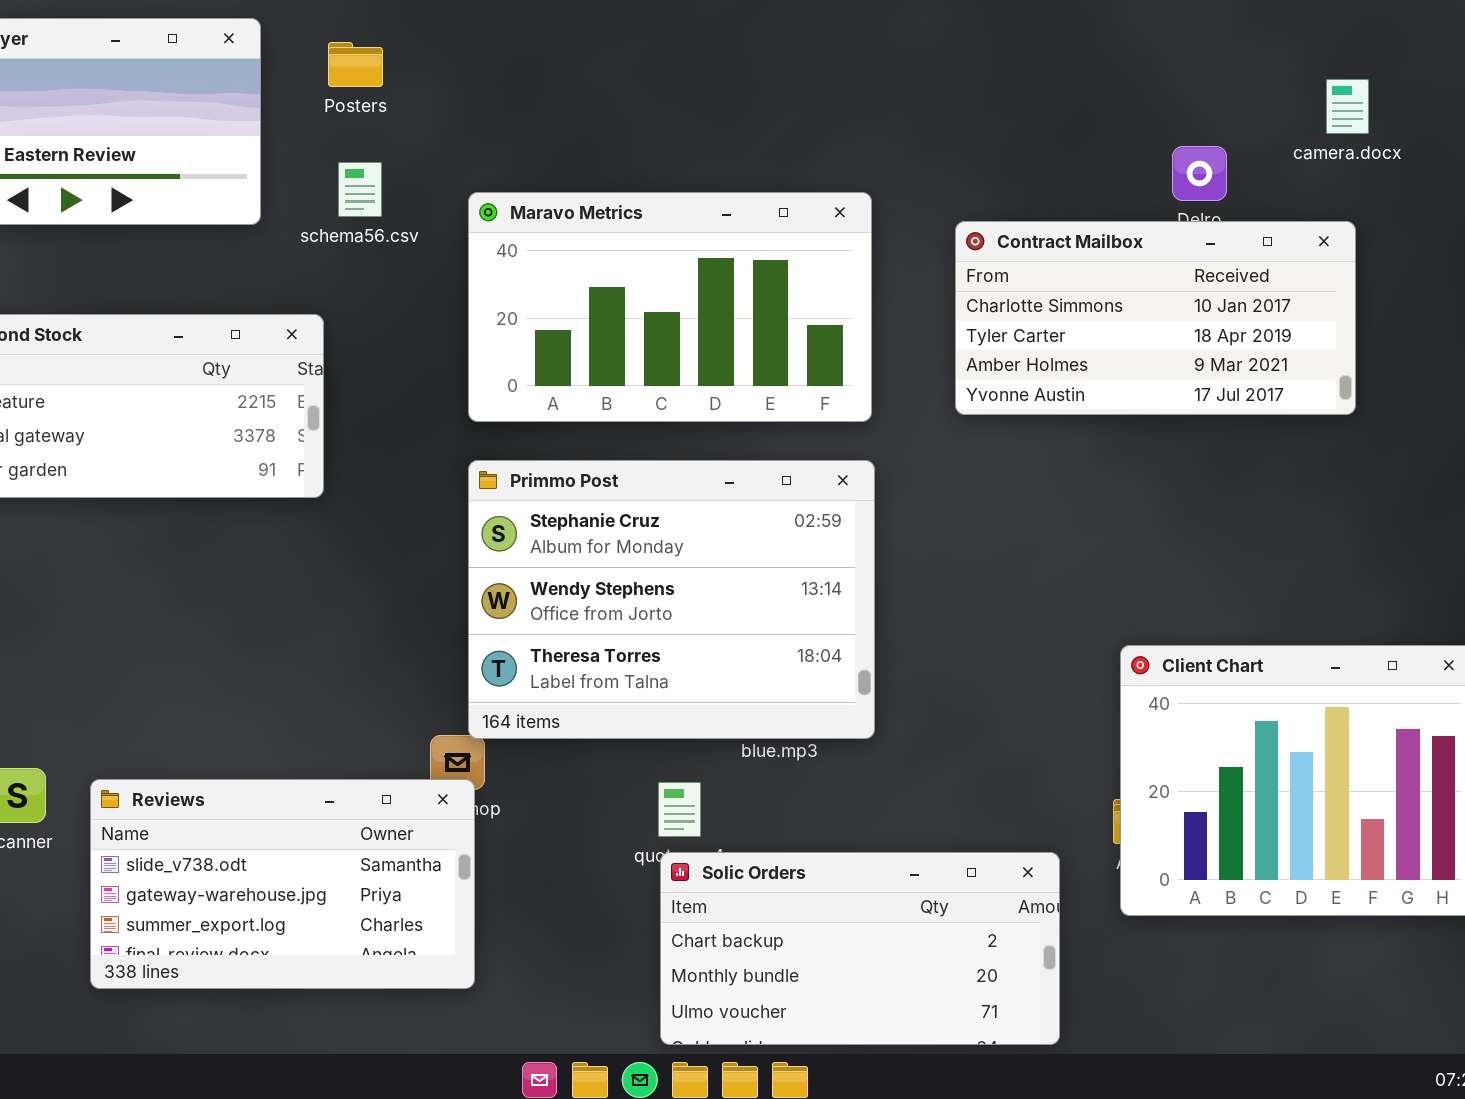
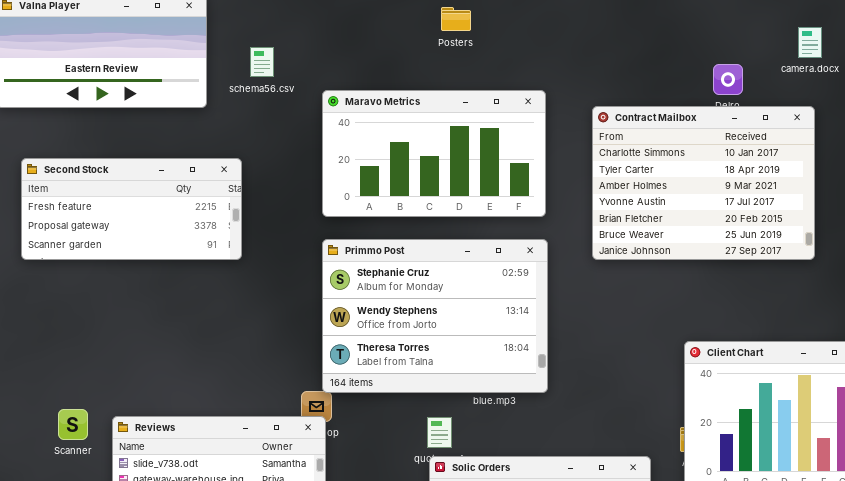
Posters: [328,42,383,87] -> [441,7,471,31], moved
schema56.csv: [338,162,382,217] -> [250,47,274,77], moved
Contract Mailbox: [955,221,1356,415] -> [592,106,815,260], resized

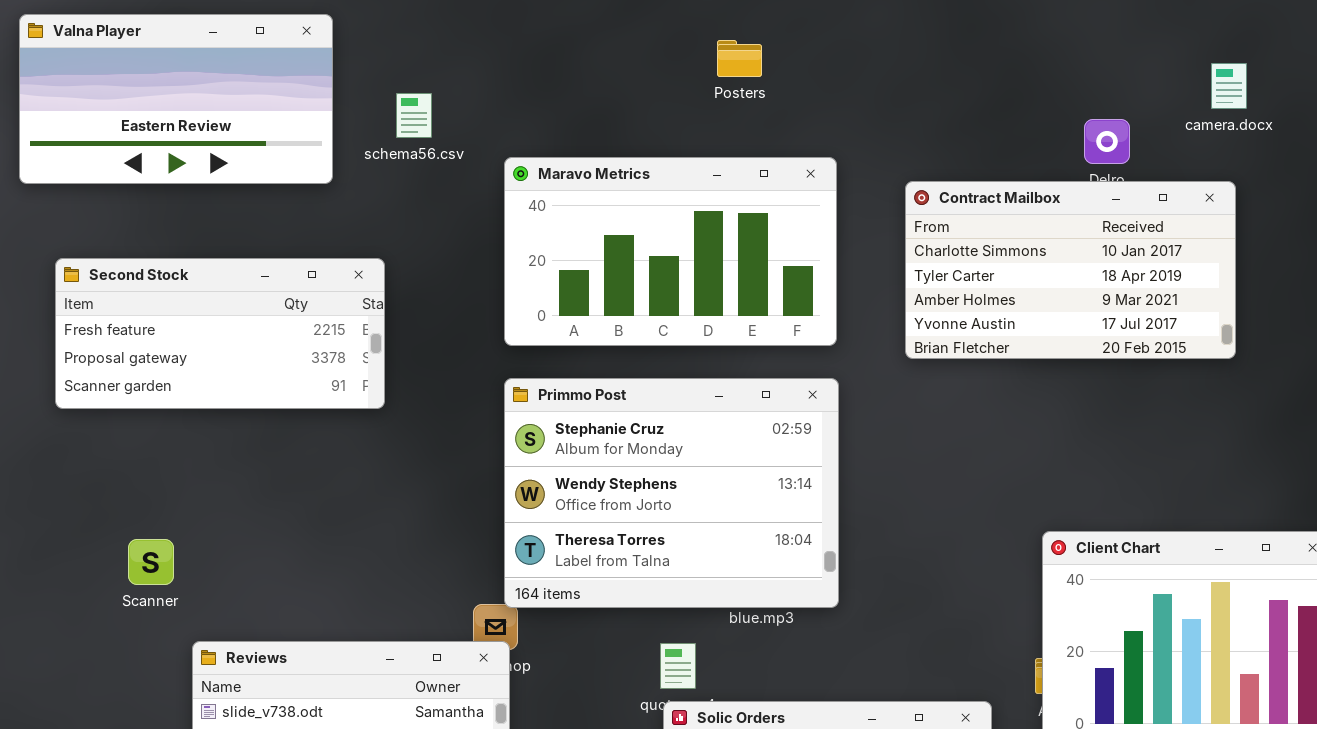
Posters: [441,7,471,31] -> [717,40,762,77], moved
Contract Mailbox: [592,106,815,260] -> [905,181,1236,359], resized
Scanner: [58,409,88,440] -> [128,539,174,585], moved

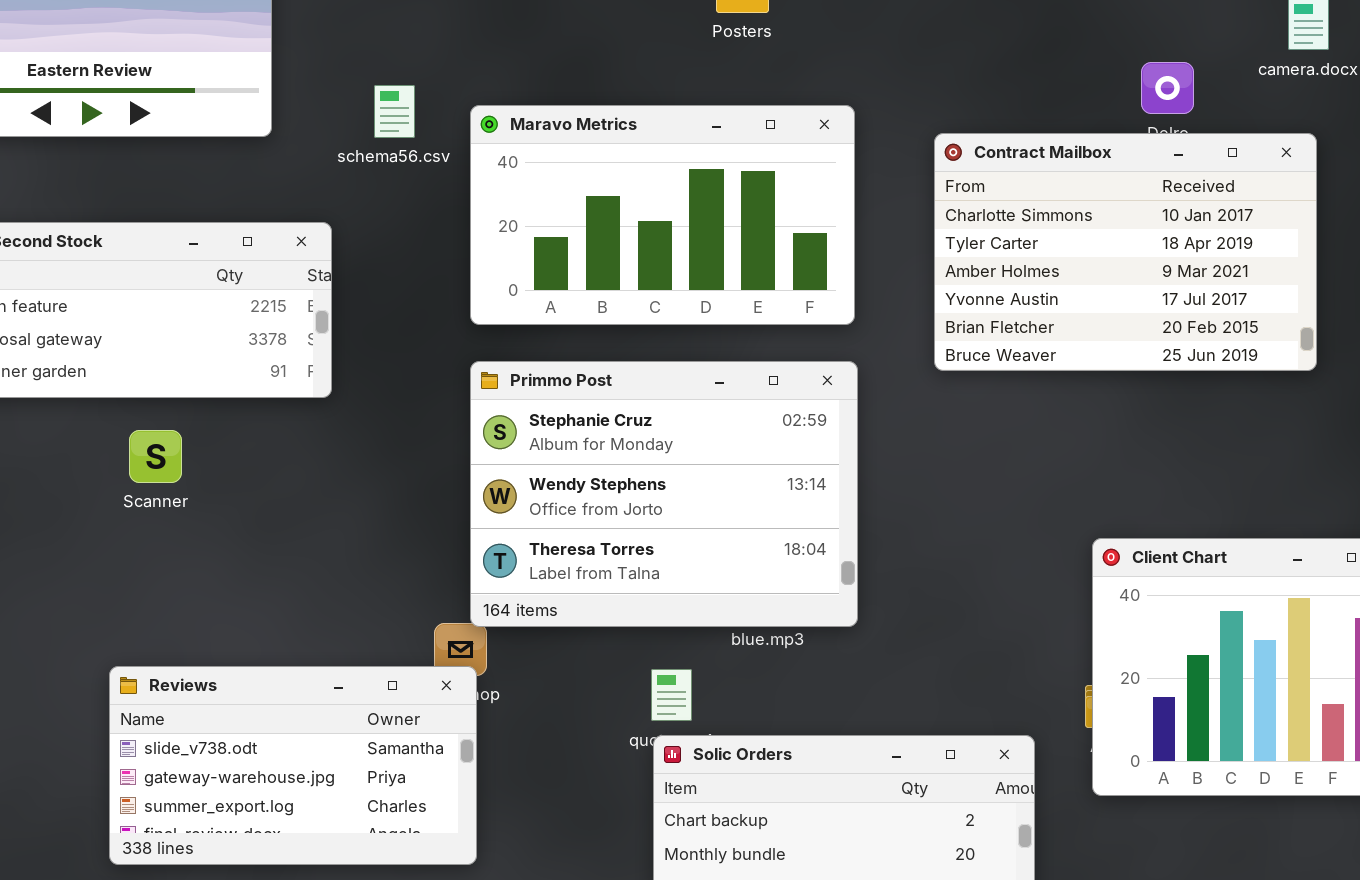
schema56.csv: [396,93,432,138] -> [374,85,415,138], moved
Contract Mailbox: [905,181,1236,359] -> [934,133,1317,371], resized
Scanner: [128,539,174,585] -> [129,430,182,483], moved

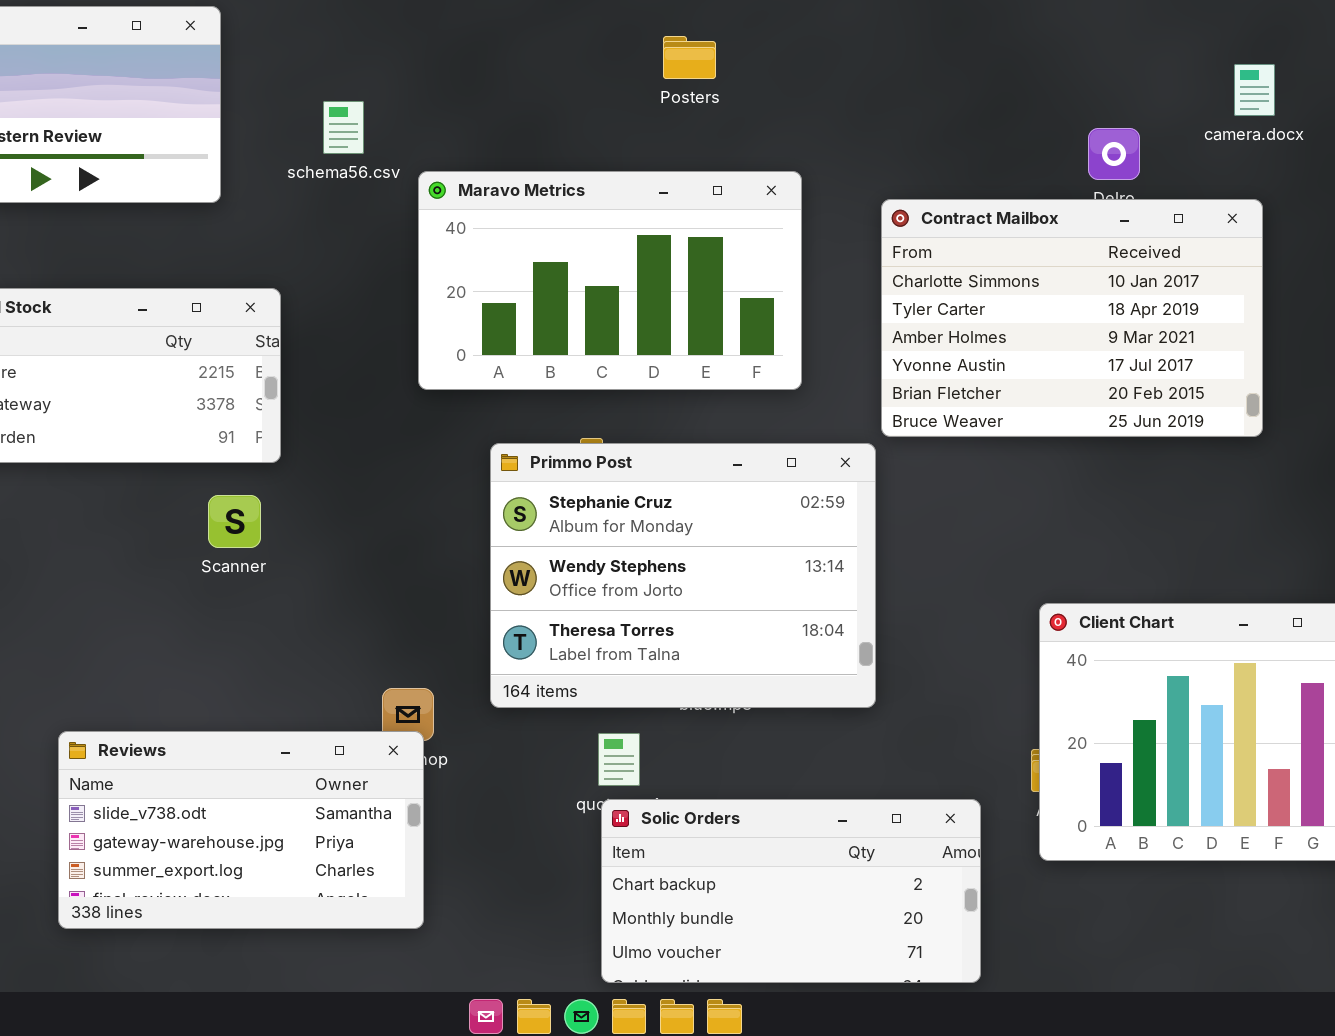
schema56.csv: [374,85,415,138] -> [323,101,364,154], moved
Primmo Post: [470,361,858,627] -> [490,443,876,708], moved
Scanner: [129,430,182,483] -> [208,495,261,548], moved

